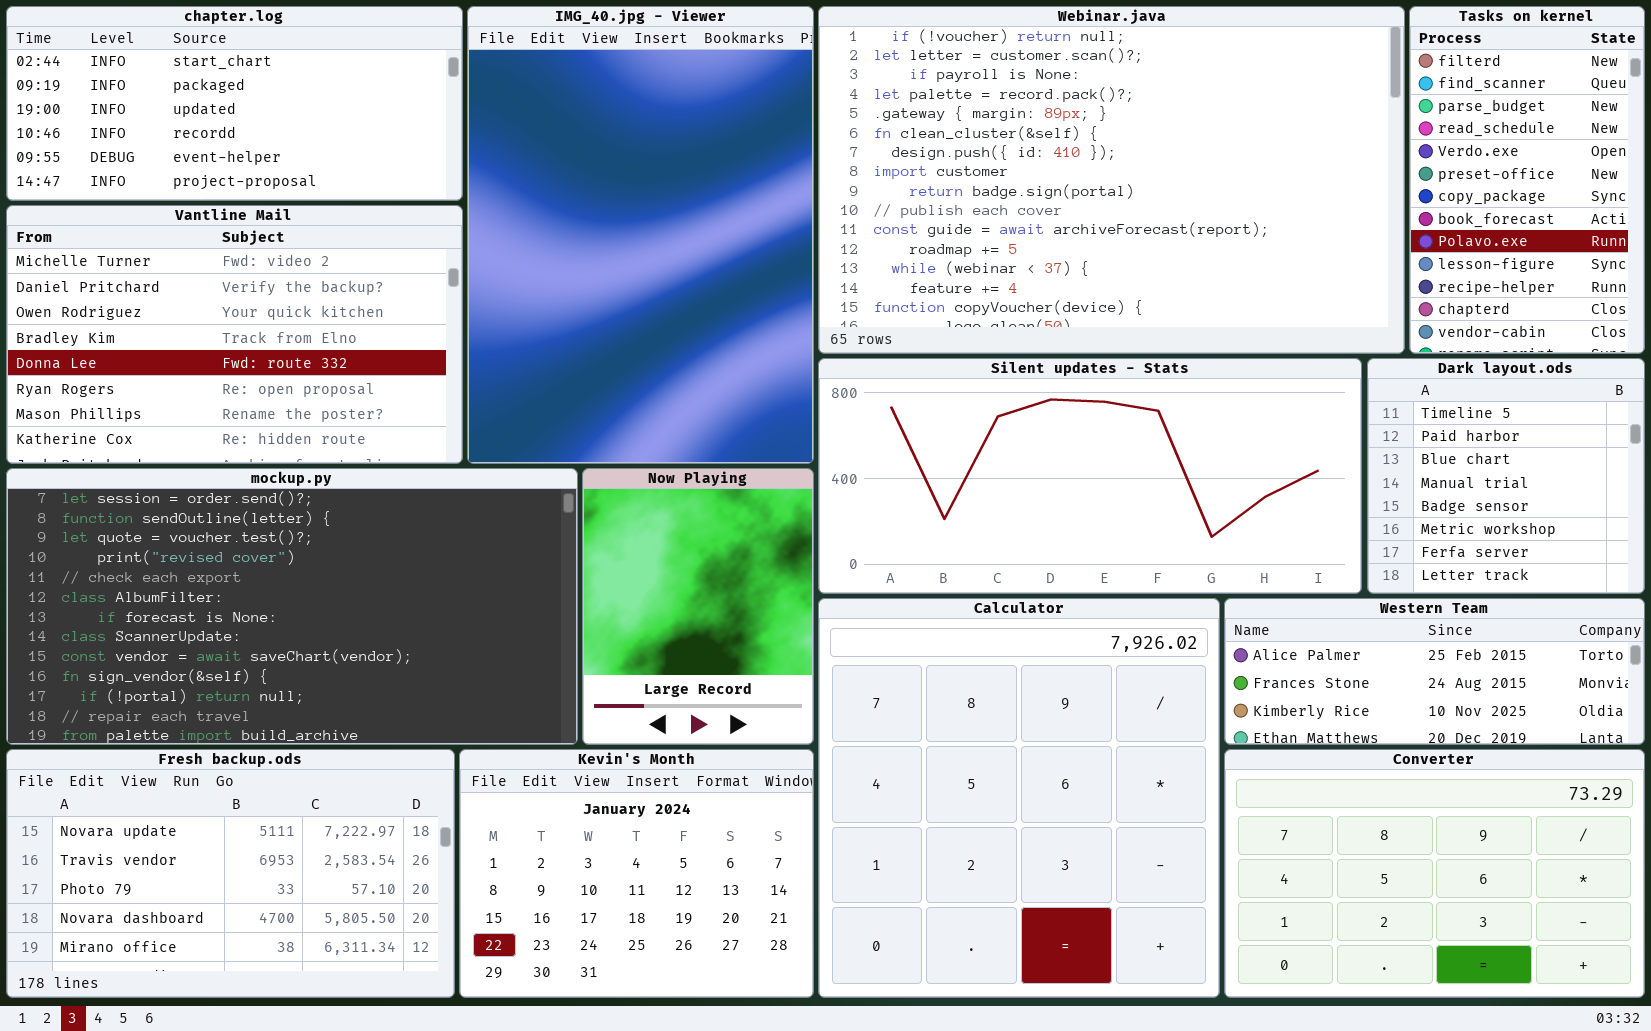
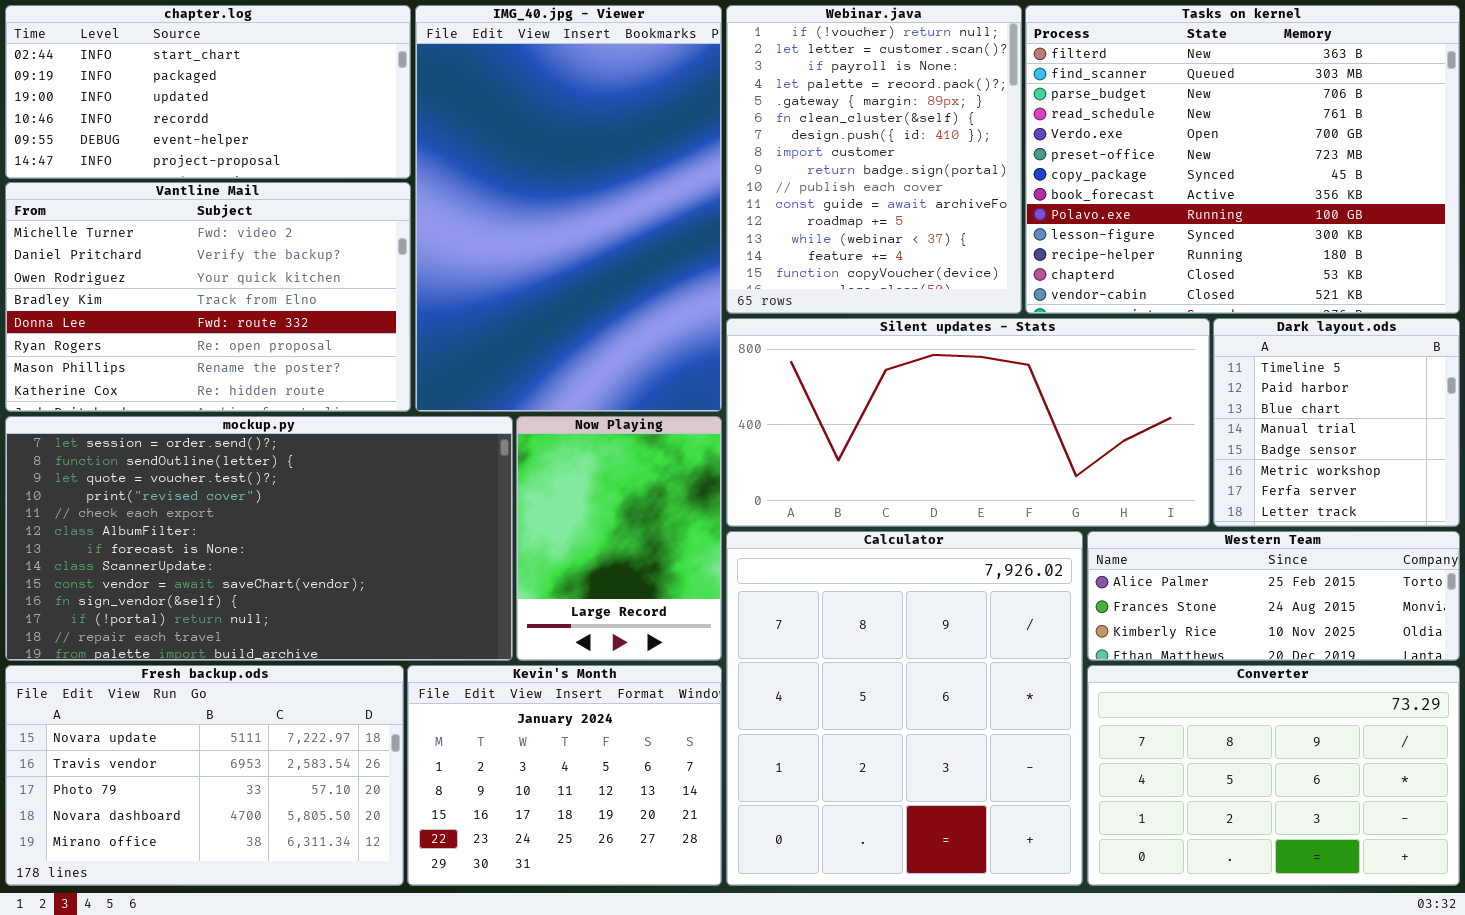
Webinar.java: [818,6,1405,354] -> [726,5,1022,314], resized
Tasks on kernel: [1409,6,1645,354] -> [1025,5,1460,314], resized

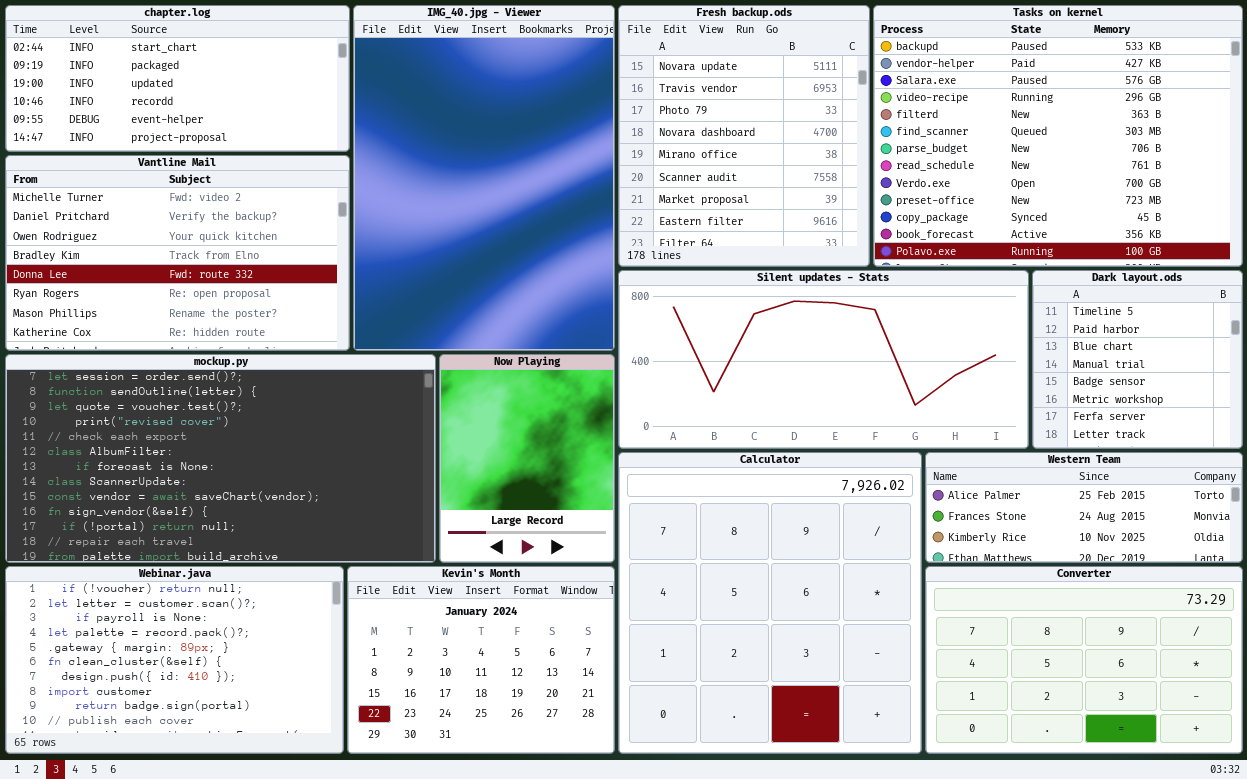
Webinar.java: [726,5,1022,314] -> [5,566,344,754], moved, resized
Tasks on kernel: [1025,5,1460,314] -> [873,5,1243,267], scrolled up 4 rows
Fresh backup.ods: [5,665,404,886] -> [618,5,870,267], moved, resized

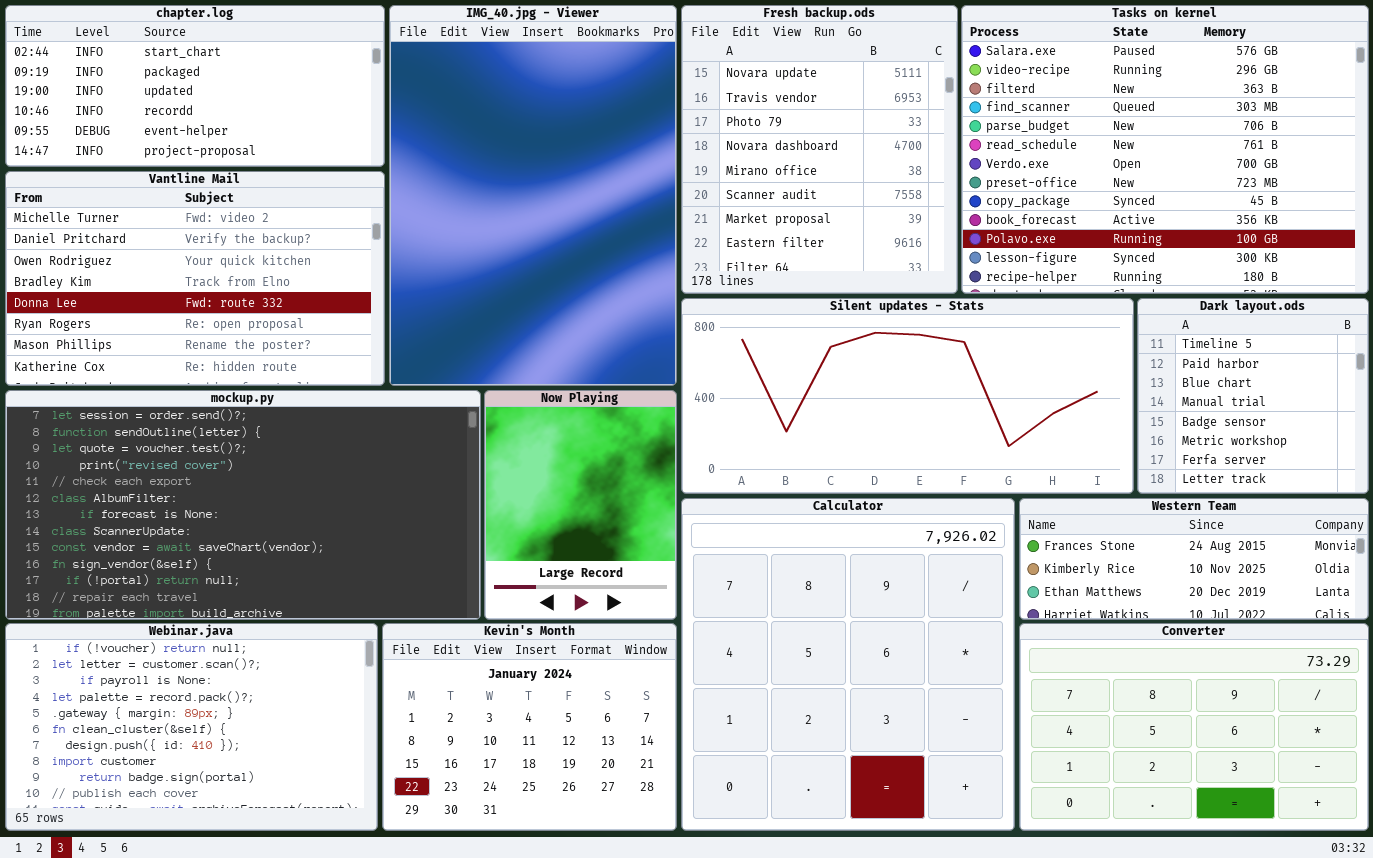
Tasks on kernel: [873,5,1243,267] -> [961,5,1369,294], scrolled down 2 rows
Western Team: [925,452,1243,563] -> [1019,498,1369,620], scrolled down 1 row

